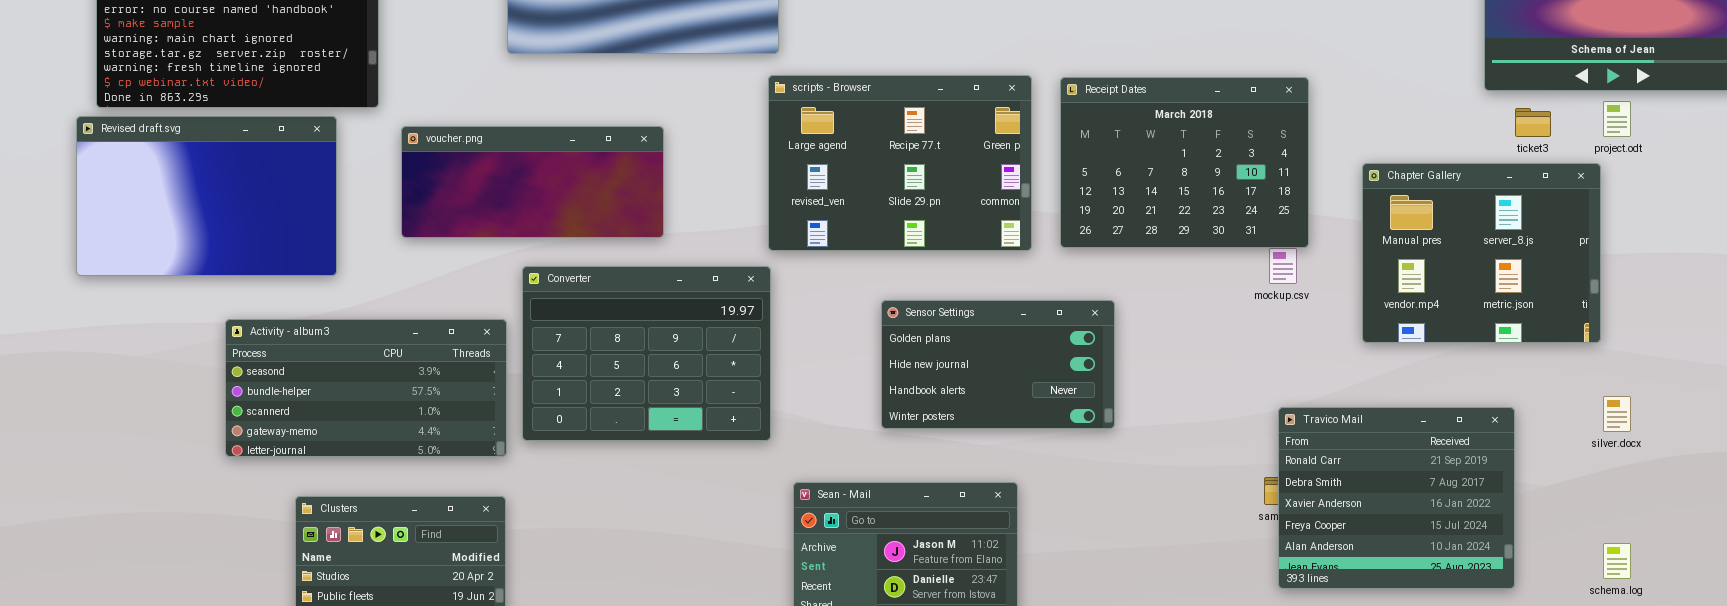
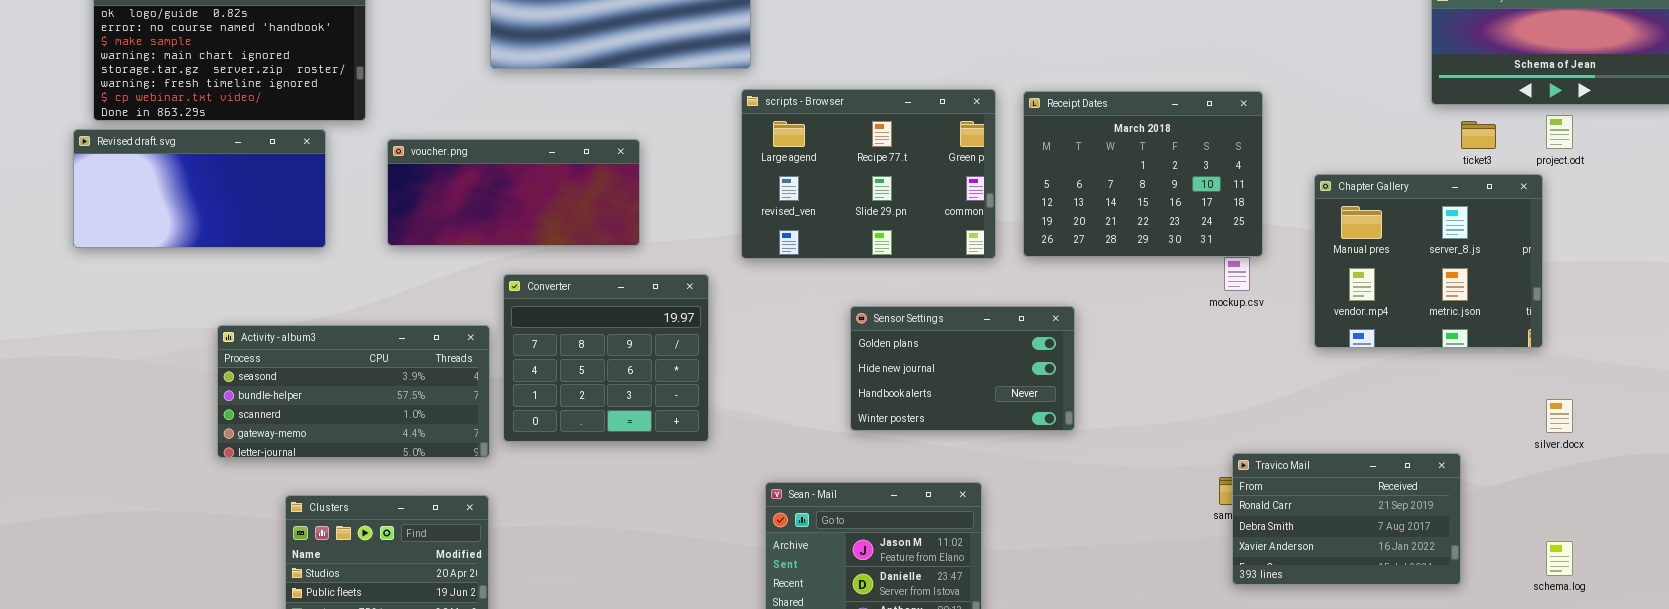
Revised draft.svg: [76,116,337,276] -> [73,129,326,248], resized
Converter: [522,266,771,441] -> [503,274,709,442], resized
Travico Mail: [1278,407,1515,589] -> [1232,453,1461,585], resized

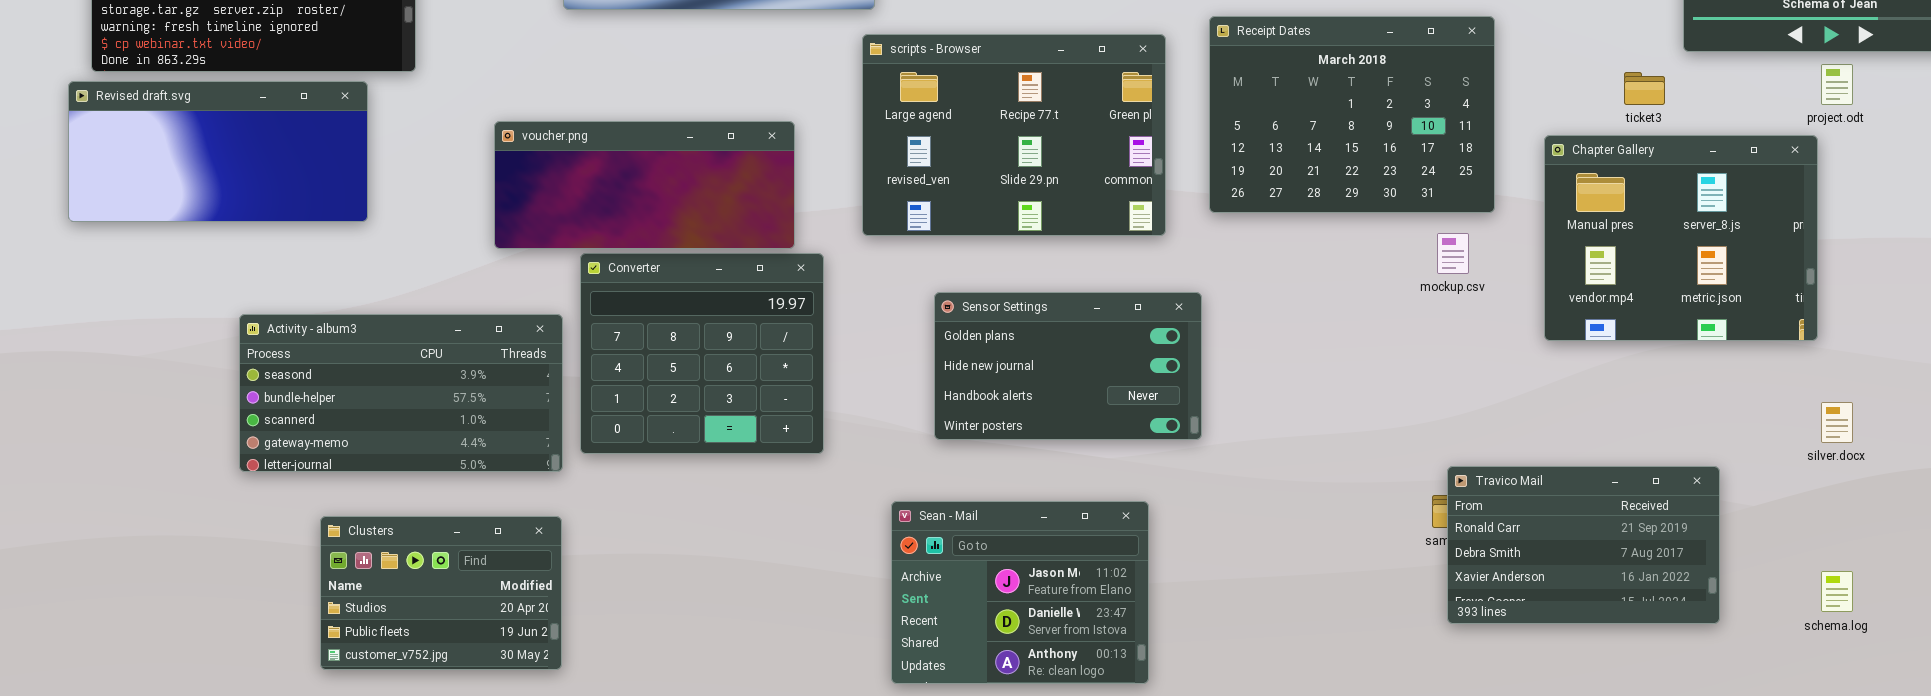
Receipt Dates: [1023,91,1263,257] -> [1209,16,1495,213], moved
ticket3: [1461,121,1496,149] -> [1624,72,1665,105], moved
voucher.png: [387,139,640,246] -> [494,121,795,249], moved
Sensor Settings: [850,306,1075,431] -> [934,292,1202,440], moved

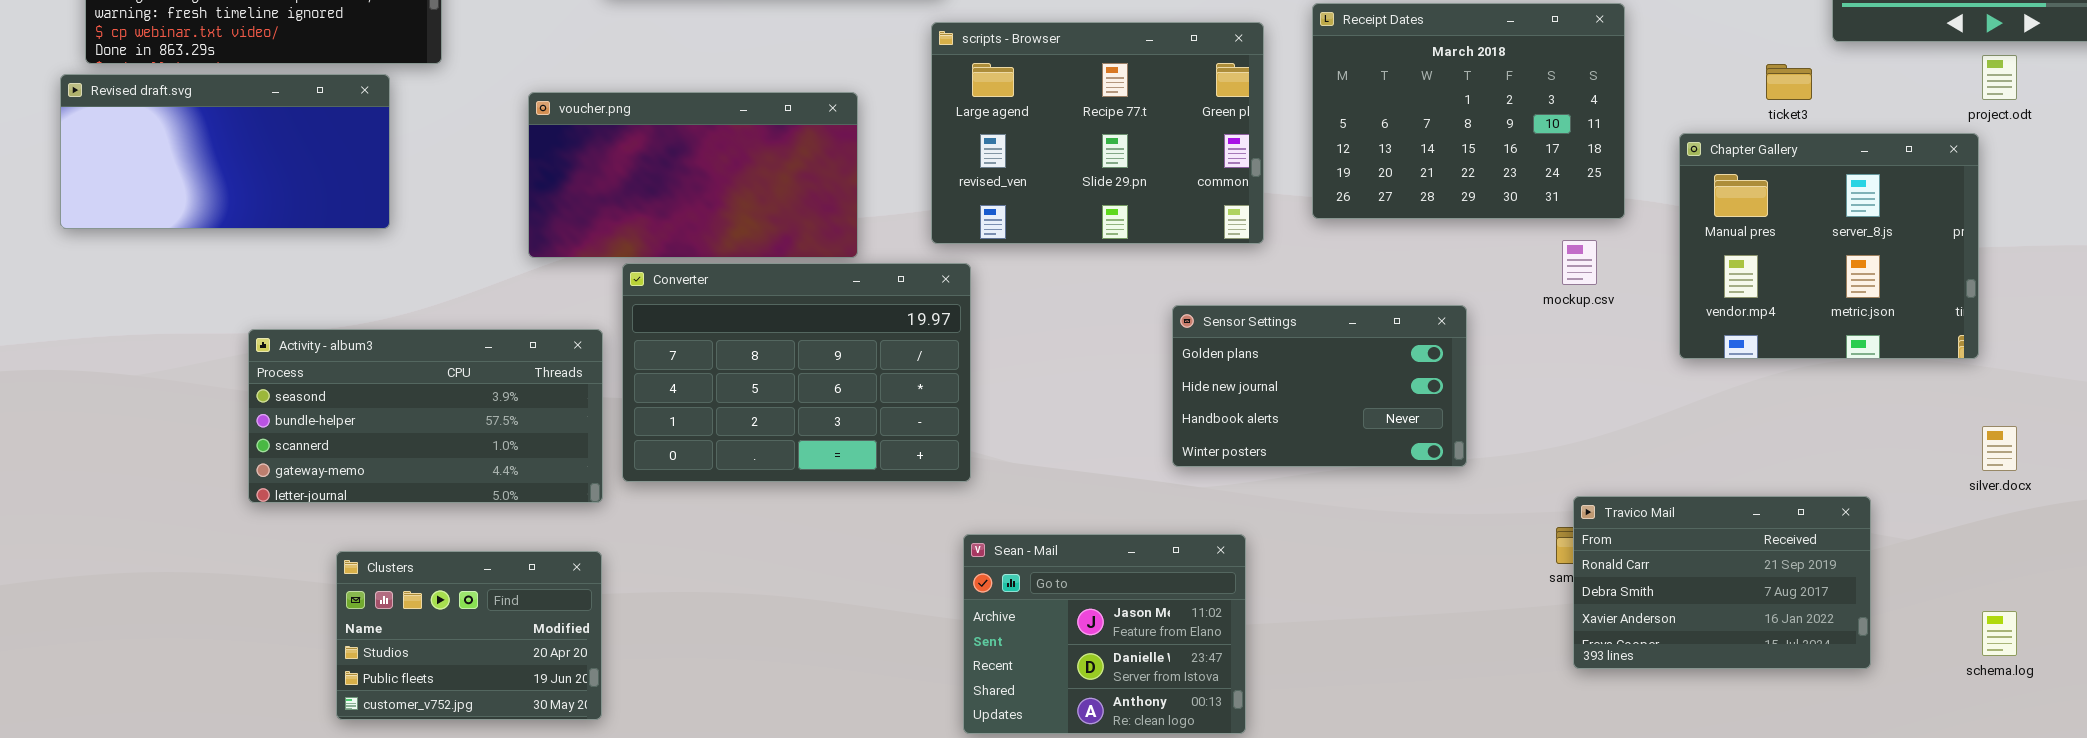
voucher.png: [494,121,795,249] -> [528,92,858,258], resized
Converter: [580,253,824,454] -> [622,263,971,482], resized
Sensor Settings: [934,292,1202,440] -> [1172,305,1467,467], moved

